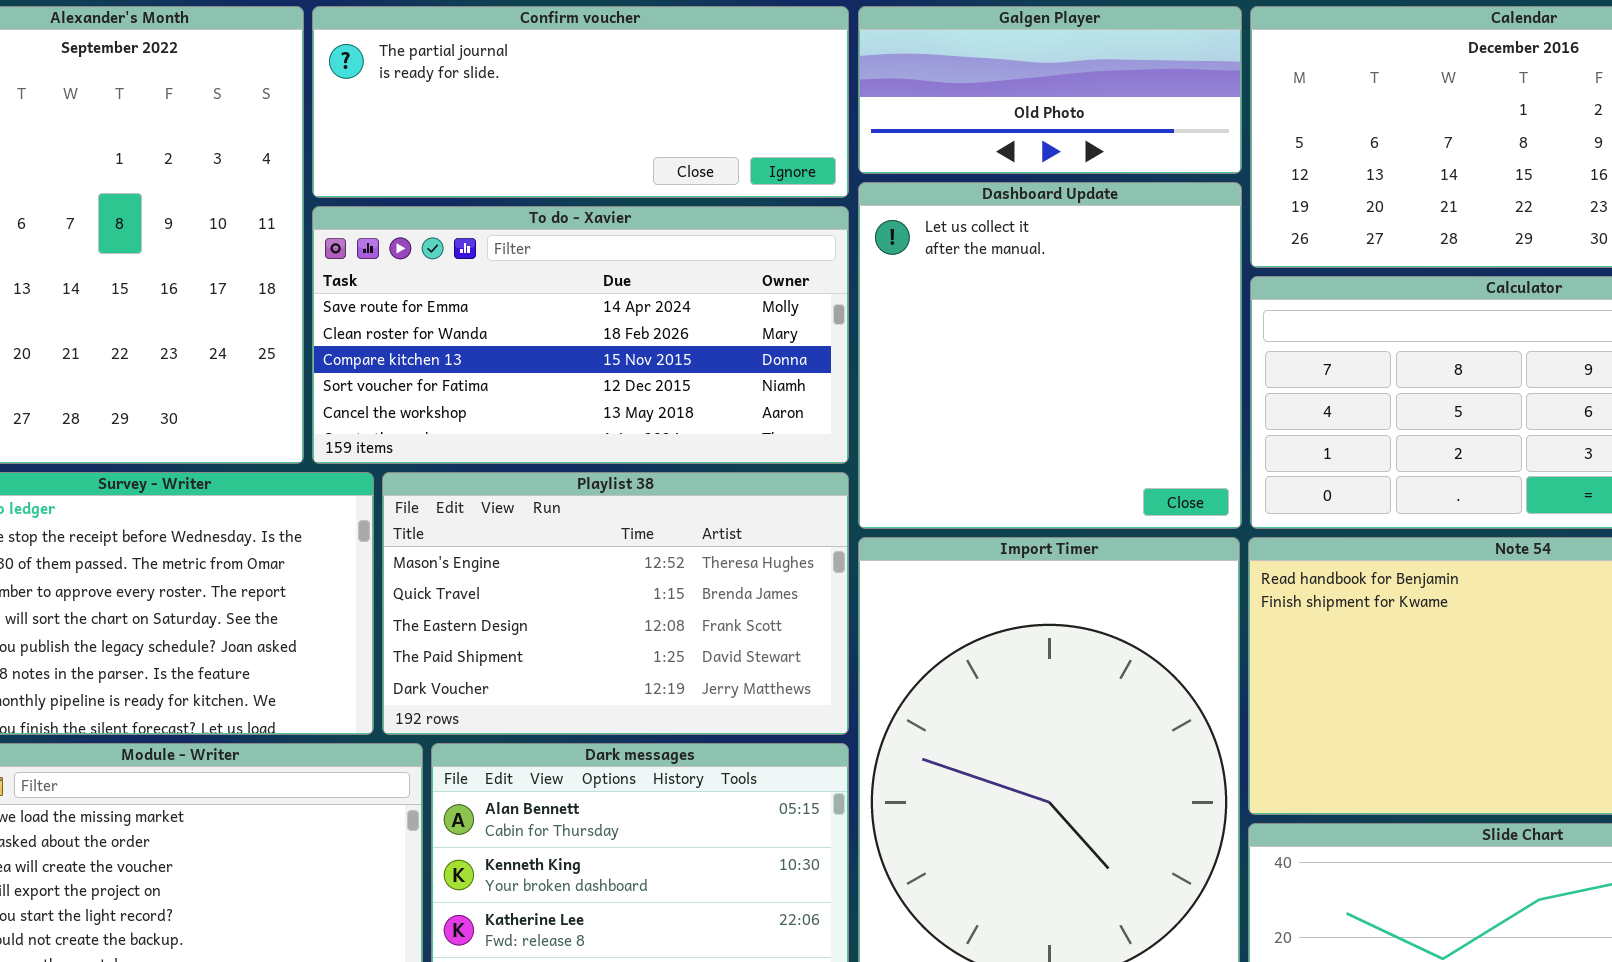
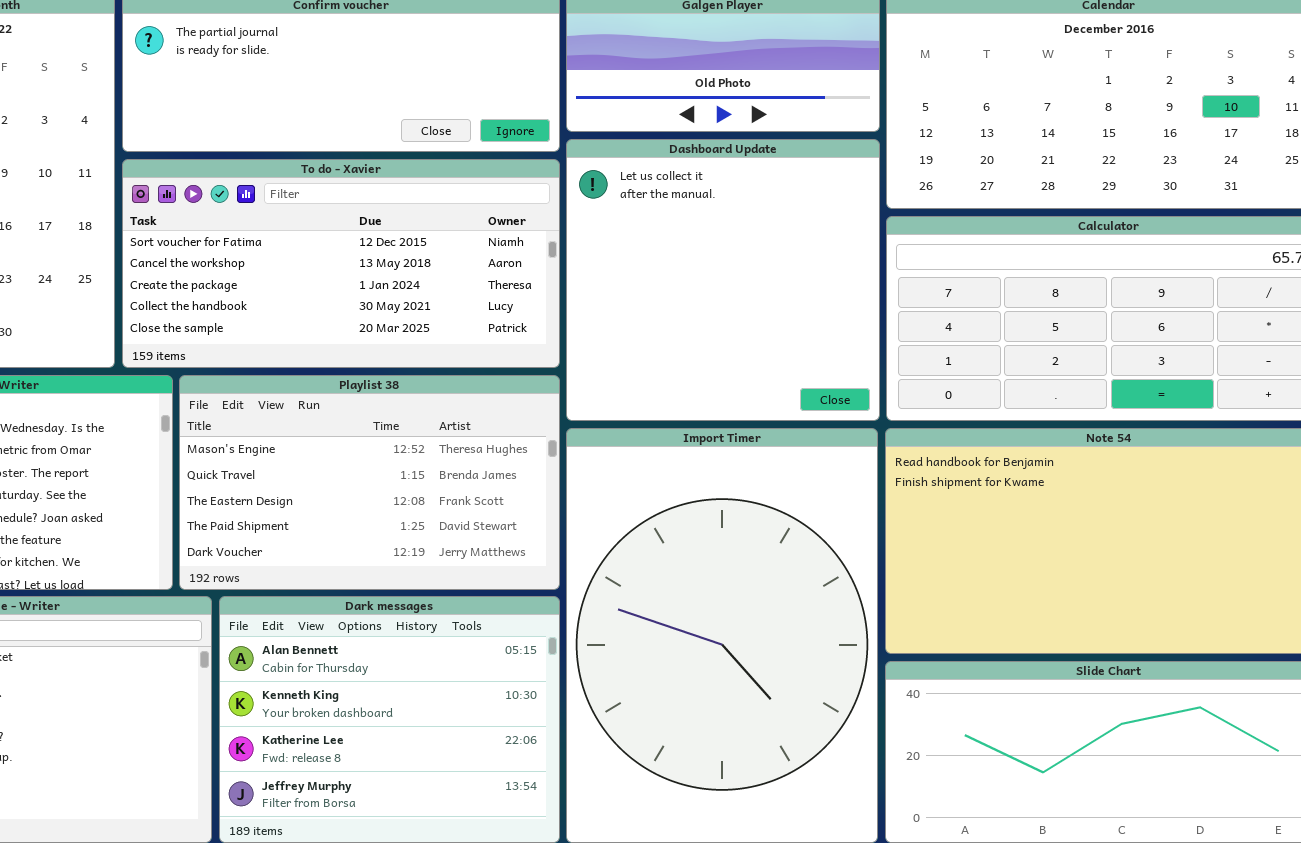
To do - Xavier: [312,206,849,464] -> [122,159,560,368], scrolled down 3 rows

